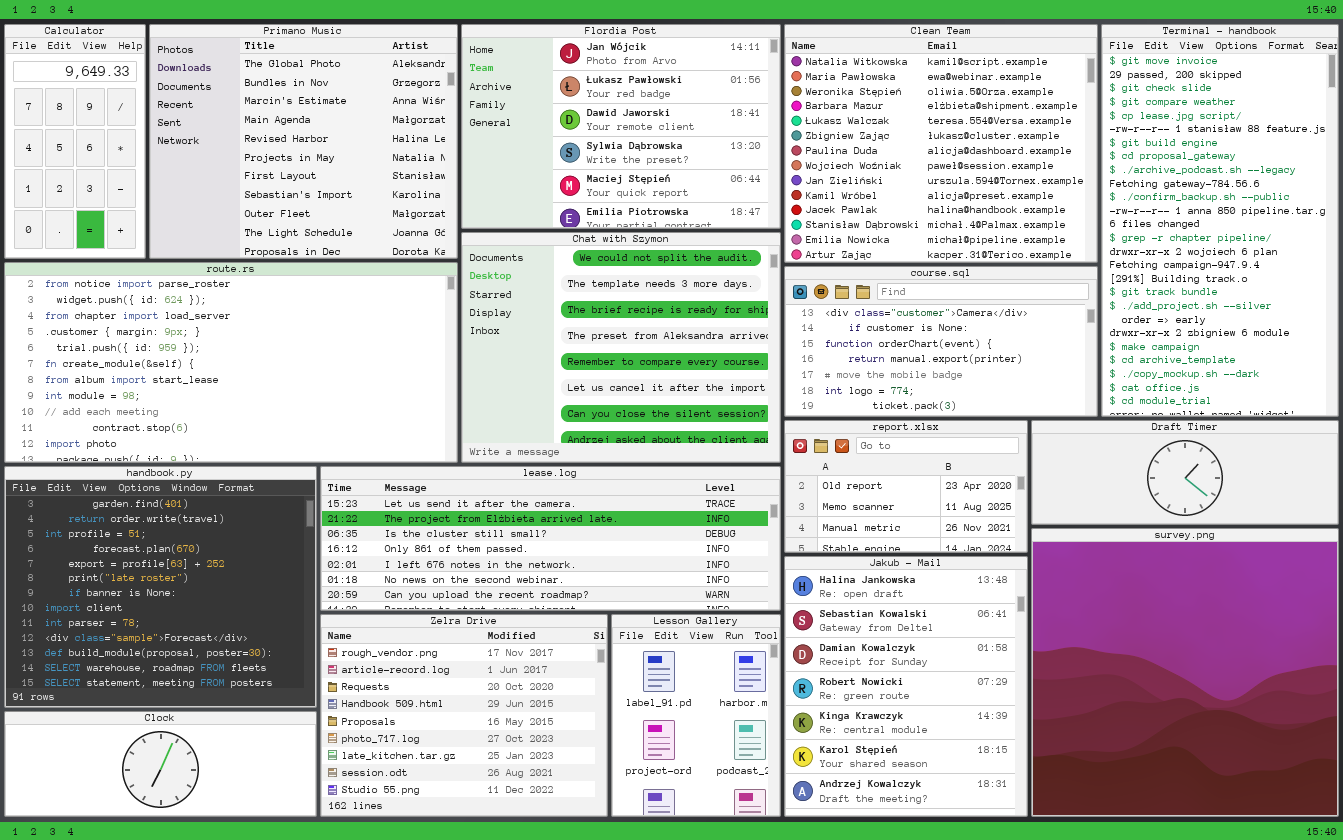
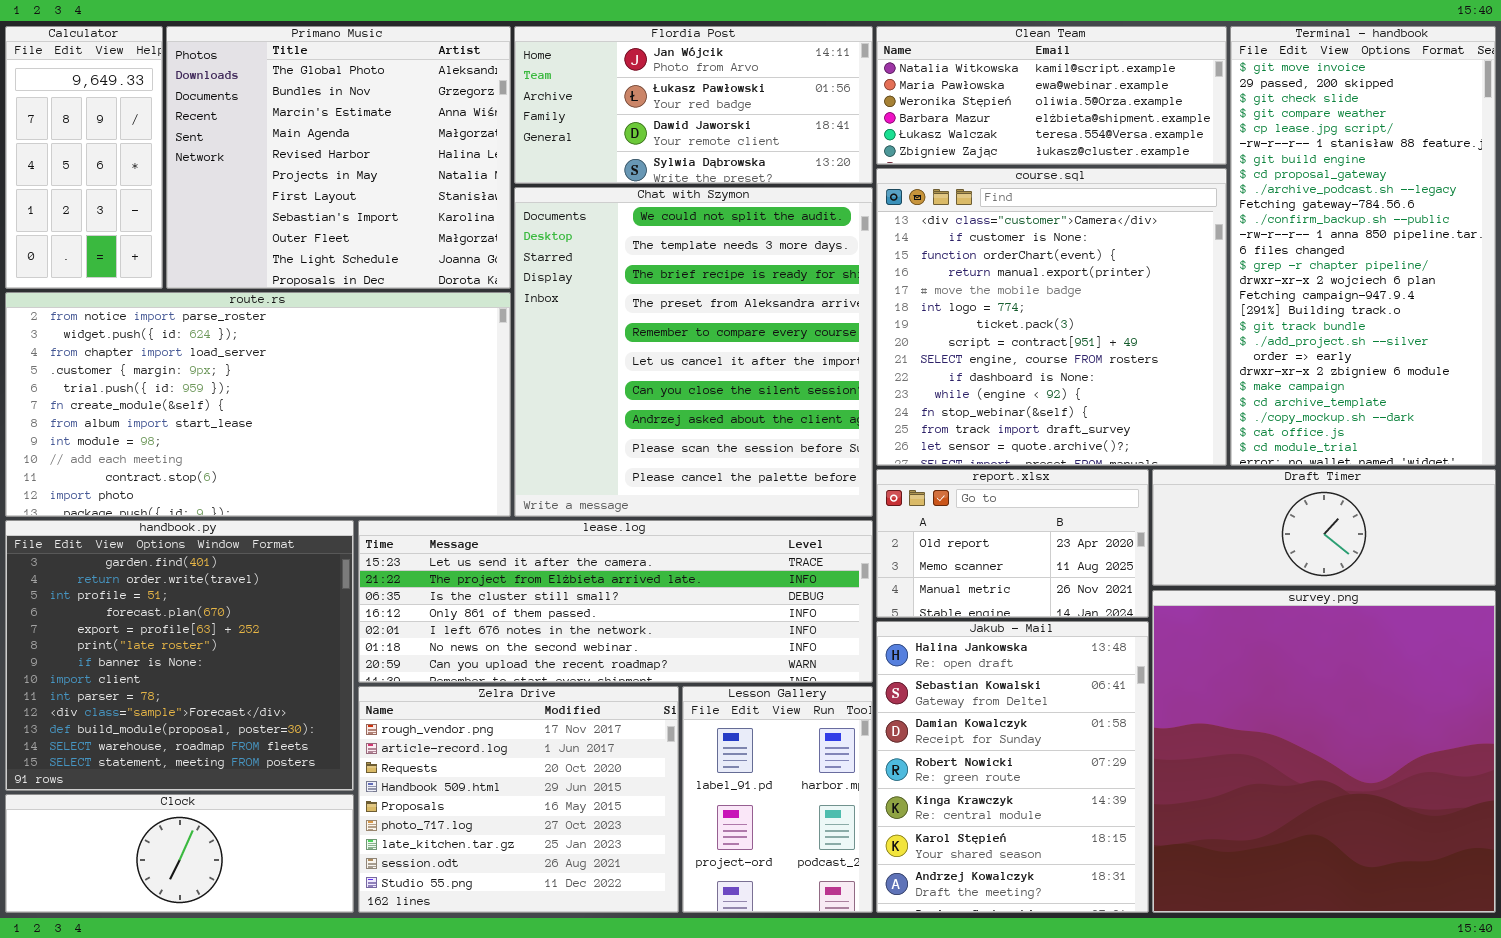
Flordia Post: [461,24,781,229] -> [514,26,873,184], resized
Clean Team: [784,24,1098,263] -> [876,26,1227,165], resized
Chat with Szymon: [461,232,781,463] -> [514,187,873,517], resized
course.sql: [784,266,1098,417] -> [876,168,1227,466], resized

